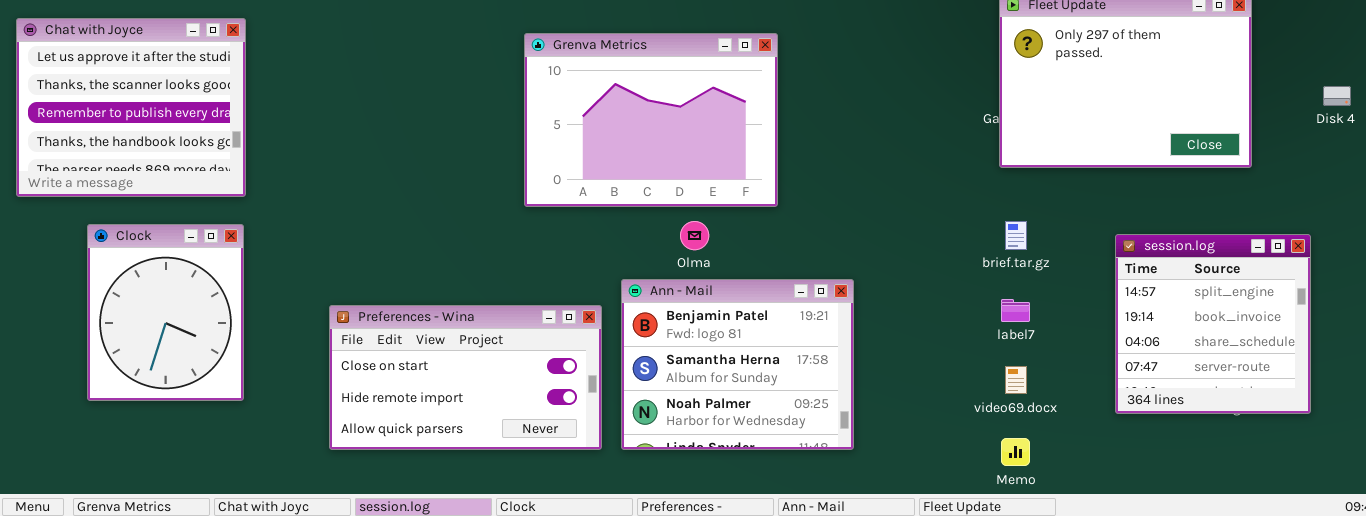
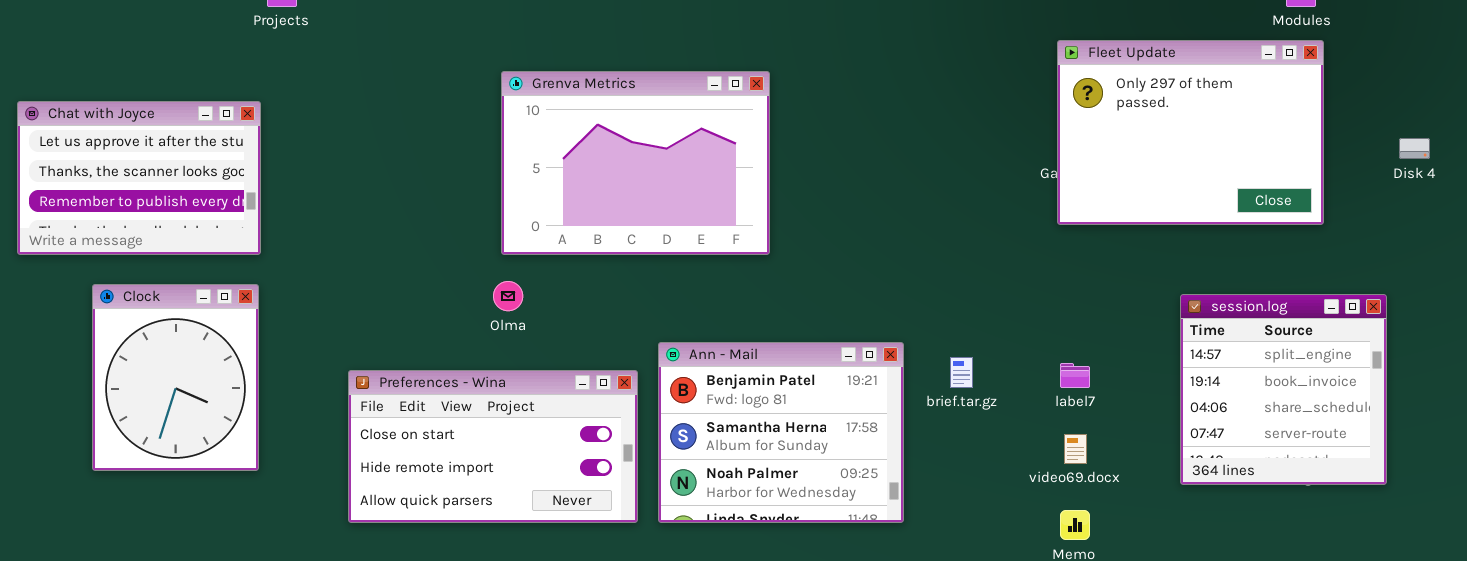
Chat with Joyce: [16,18,246,197] -> [17,101,261,255], resized
Grenva Metrics: [524,33,778,207] -> [501,71,770,255], moved
Olma: [680,221,709,250] -> [493,281,523,311], moved
brief.tar.gz: [1005,221,1027,250] -> [950,357,973,388], moved

